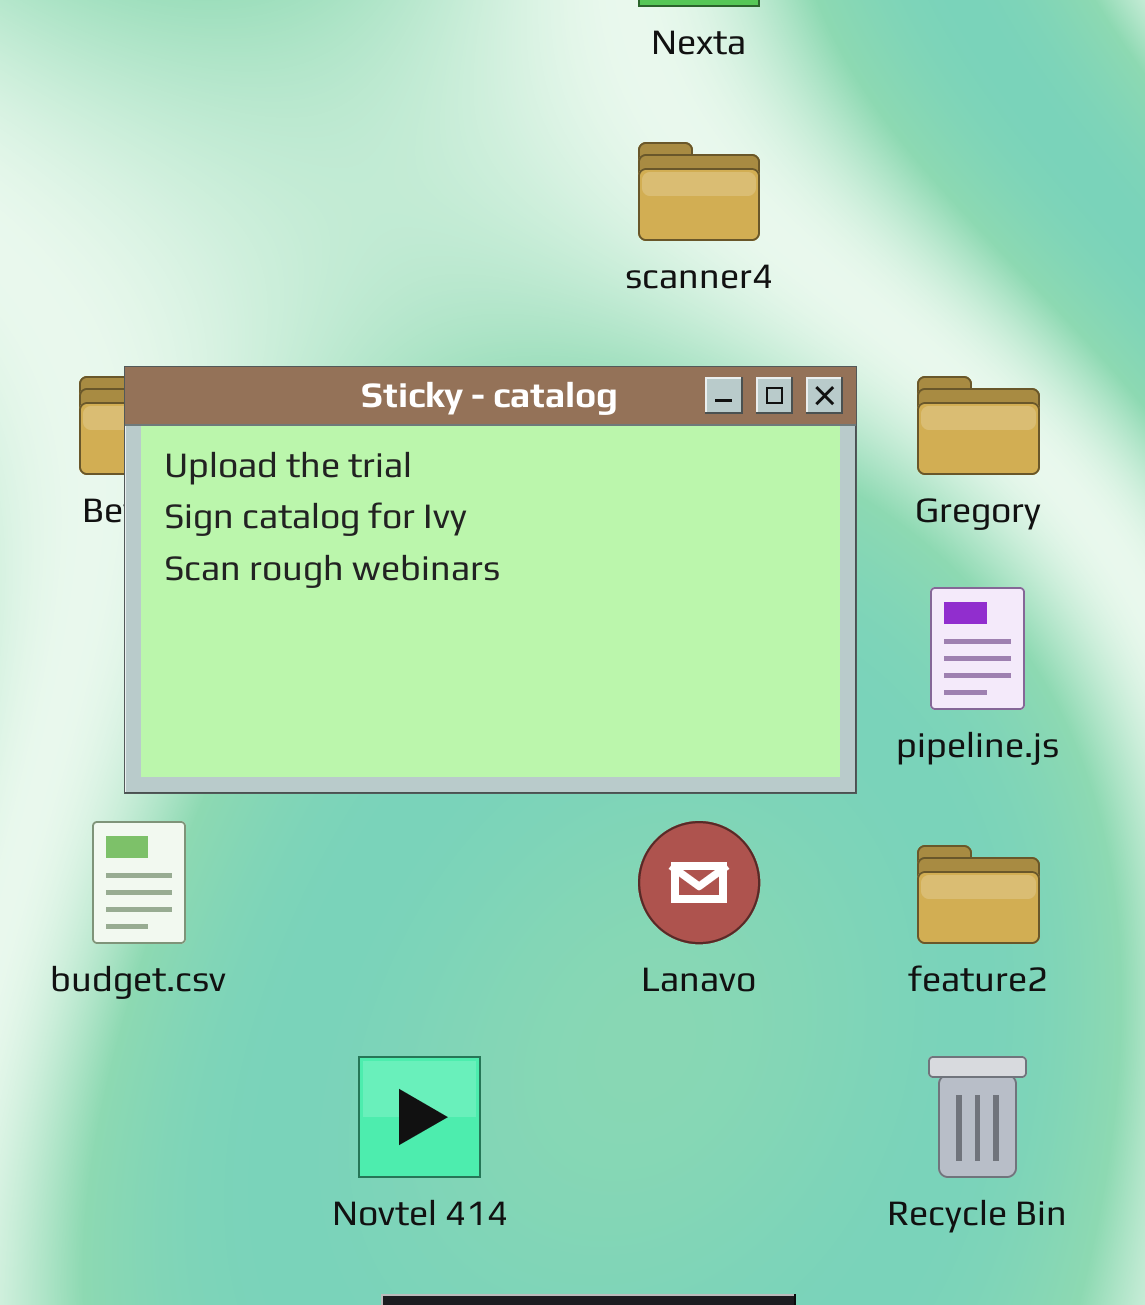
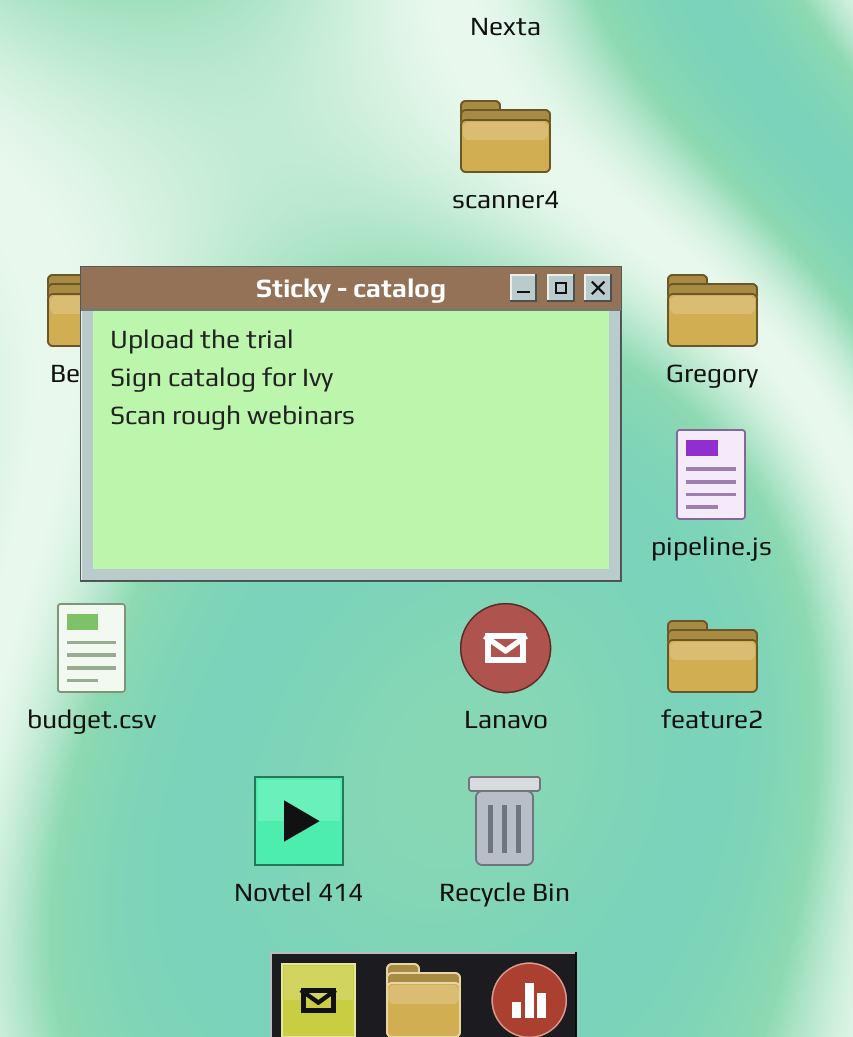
Recycle Bin: [928,1056,1027,1178] -> [468,776,541,866], moved

